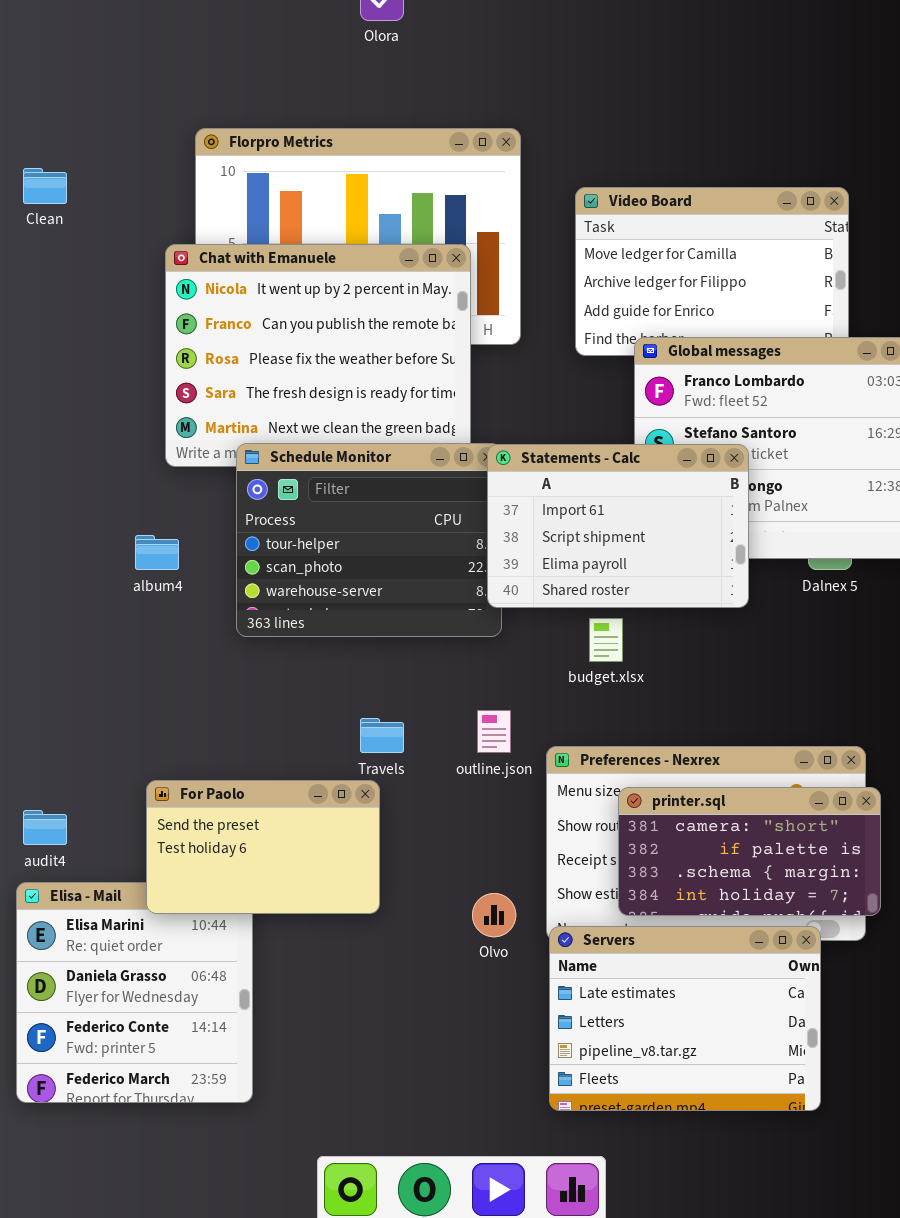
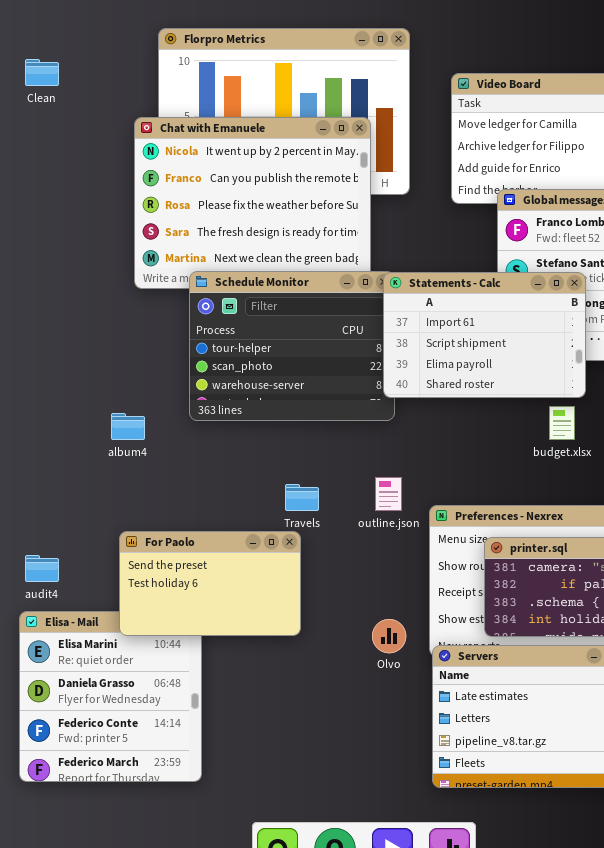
album4: [135,535,179,570] -> [111,413,145,440], moved
budget.xlsx: [589,618,623,662] -> [549,406,575,440], moved

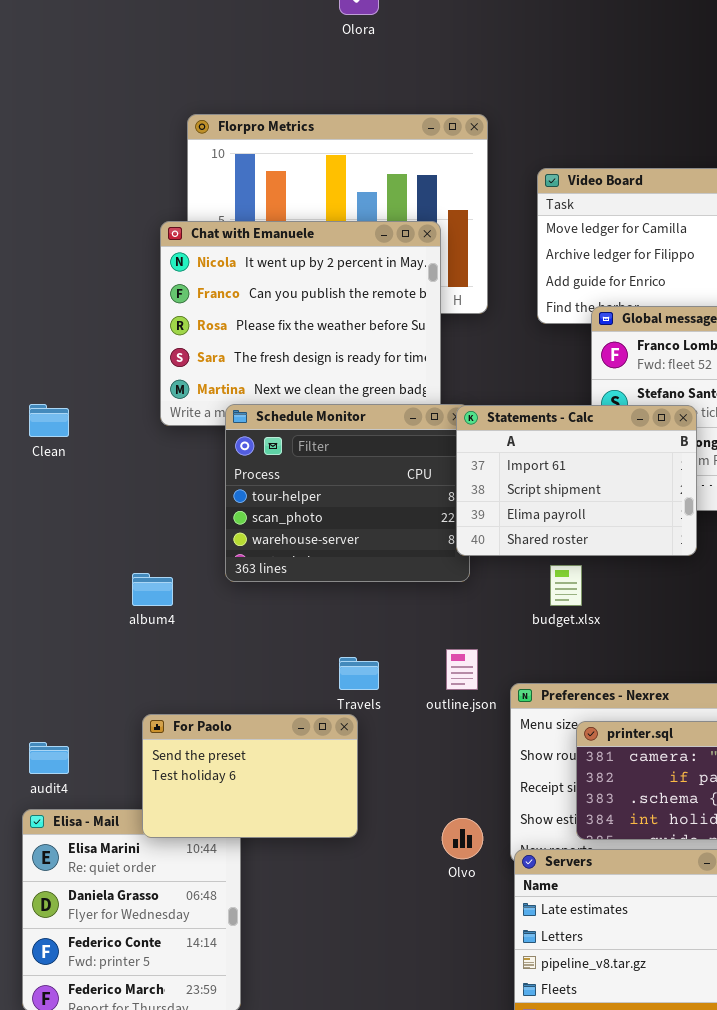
Clean: [25,59,59,86] -> [29,404,69,437], moved
budget.xlsx: [549,406,575,440] -> [550,565,582,606], moved

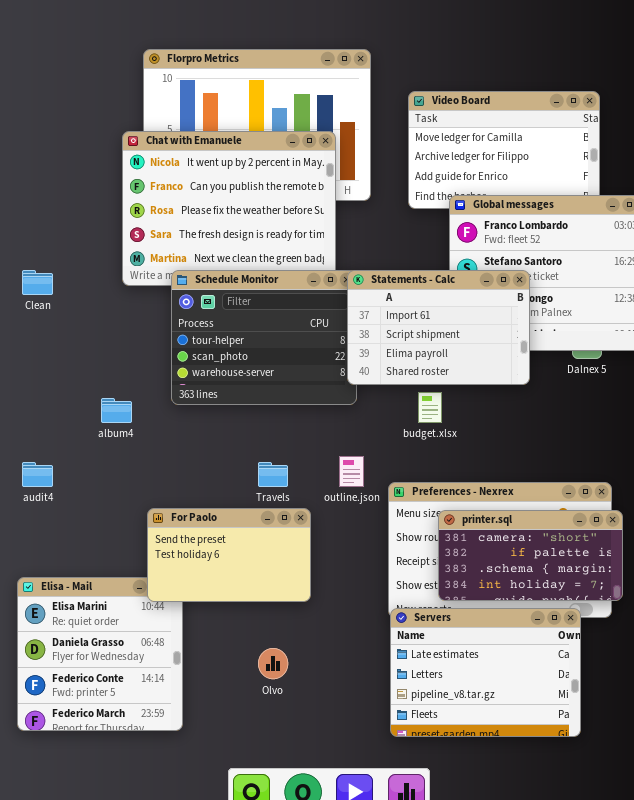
For Paolo: [142,714,358,838] -> [147,508,311,602], moved
audit4: [29,742,69,774] -> [22,462,53,487], moved
Olvo: [442,818,483,859] -> [258,648,288,679], moved

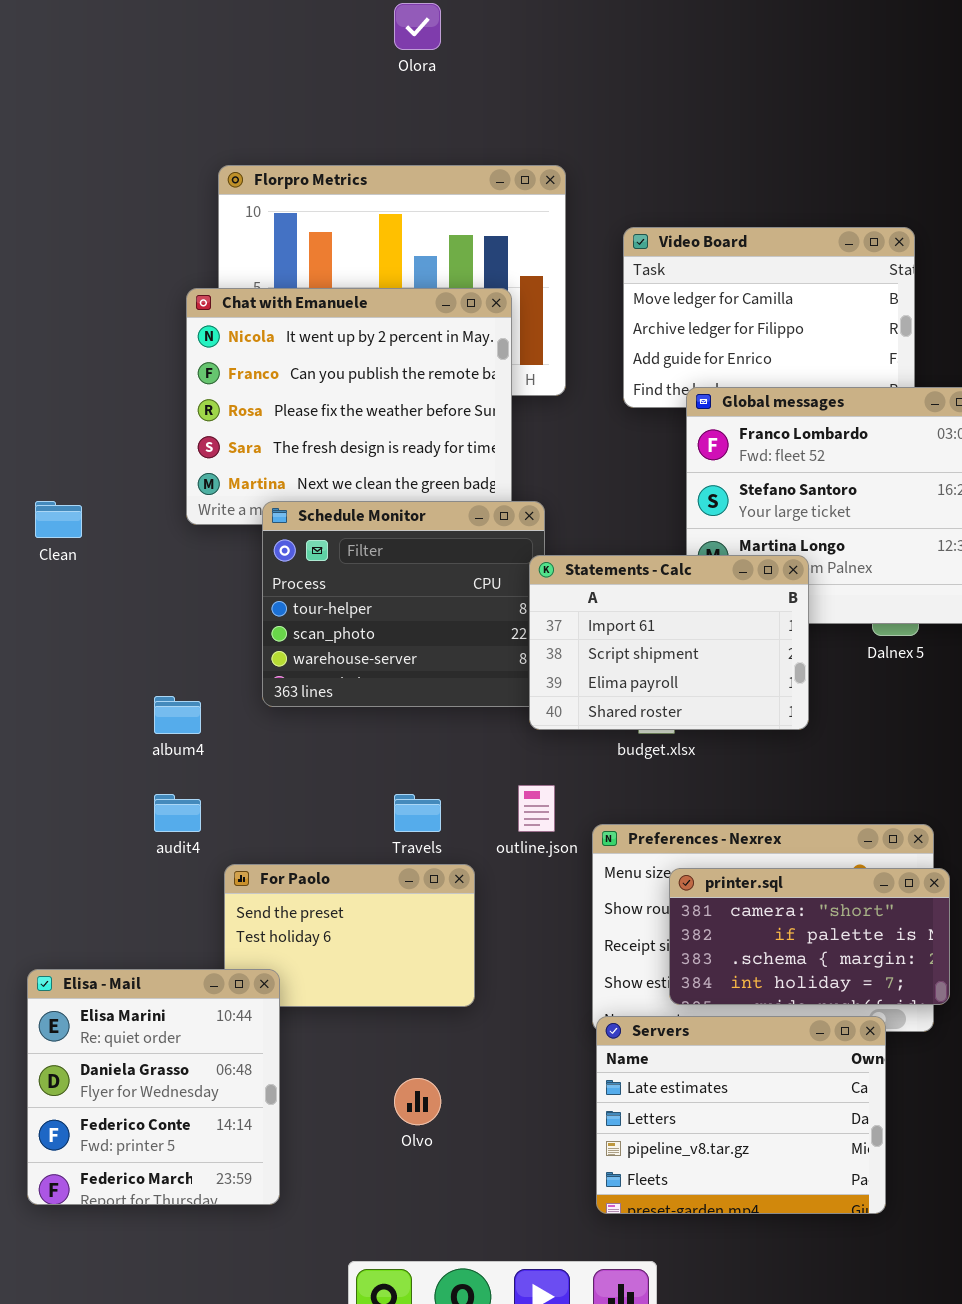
Statements - Calc: [347,270,530,385] -> [529,555,809,730], moved
audit4: [22,462,53,487] -> [154,794,201,832], moved
Elisa - Mail: [17,577,183,731] -> [27,969,280,1205], raised

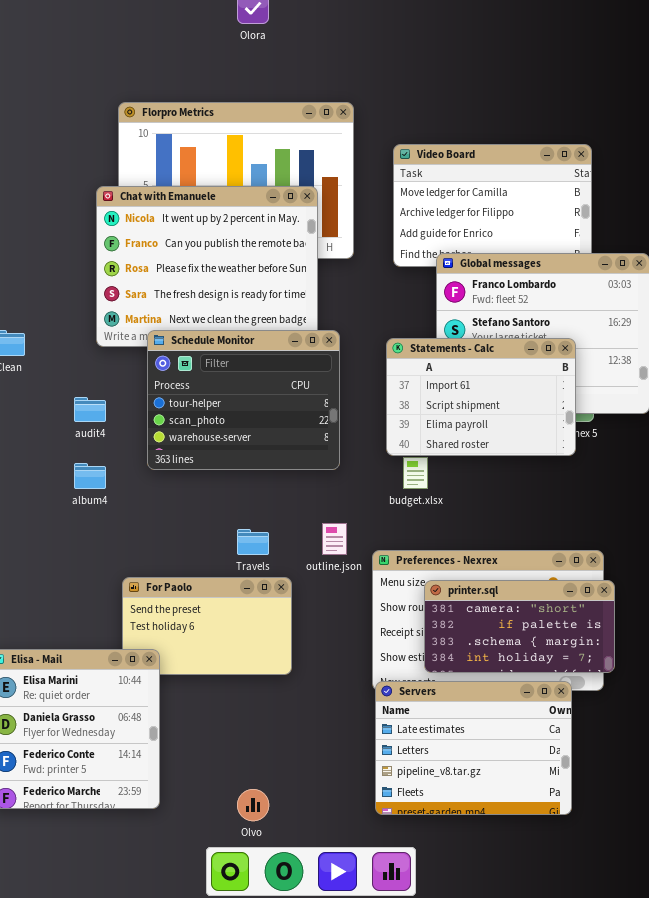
Statements - Calc: [529,555,809,730] -> [386,338,576,456], moved
audit4: [154,794,201,832] -> [74,397,106,422], moved
Olvo: [394,1078,441,1125] -> [237,789,269,821], moved

